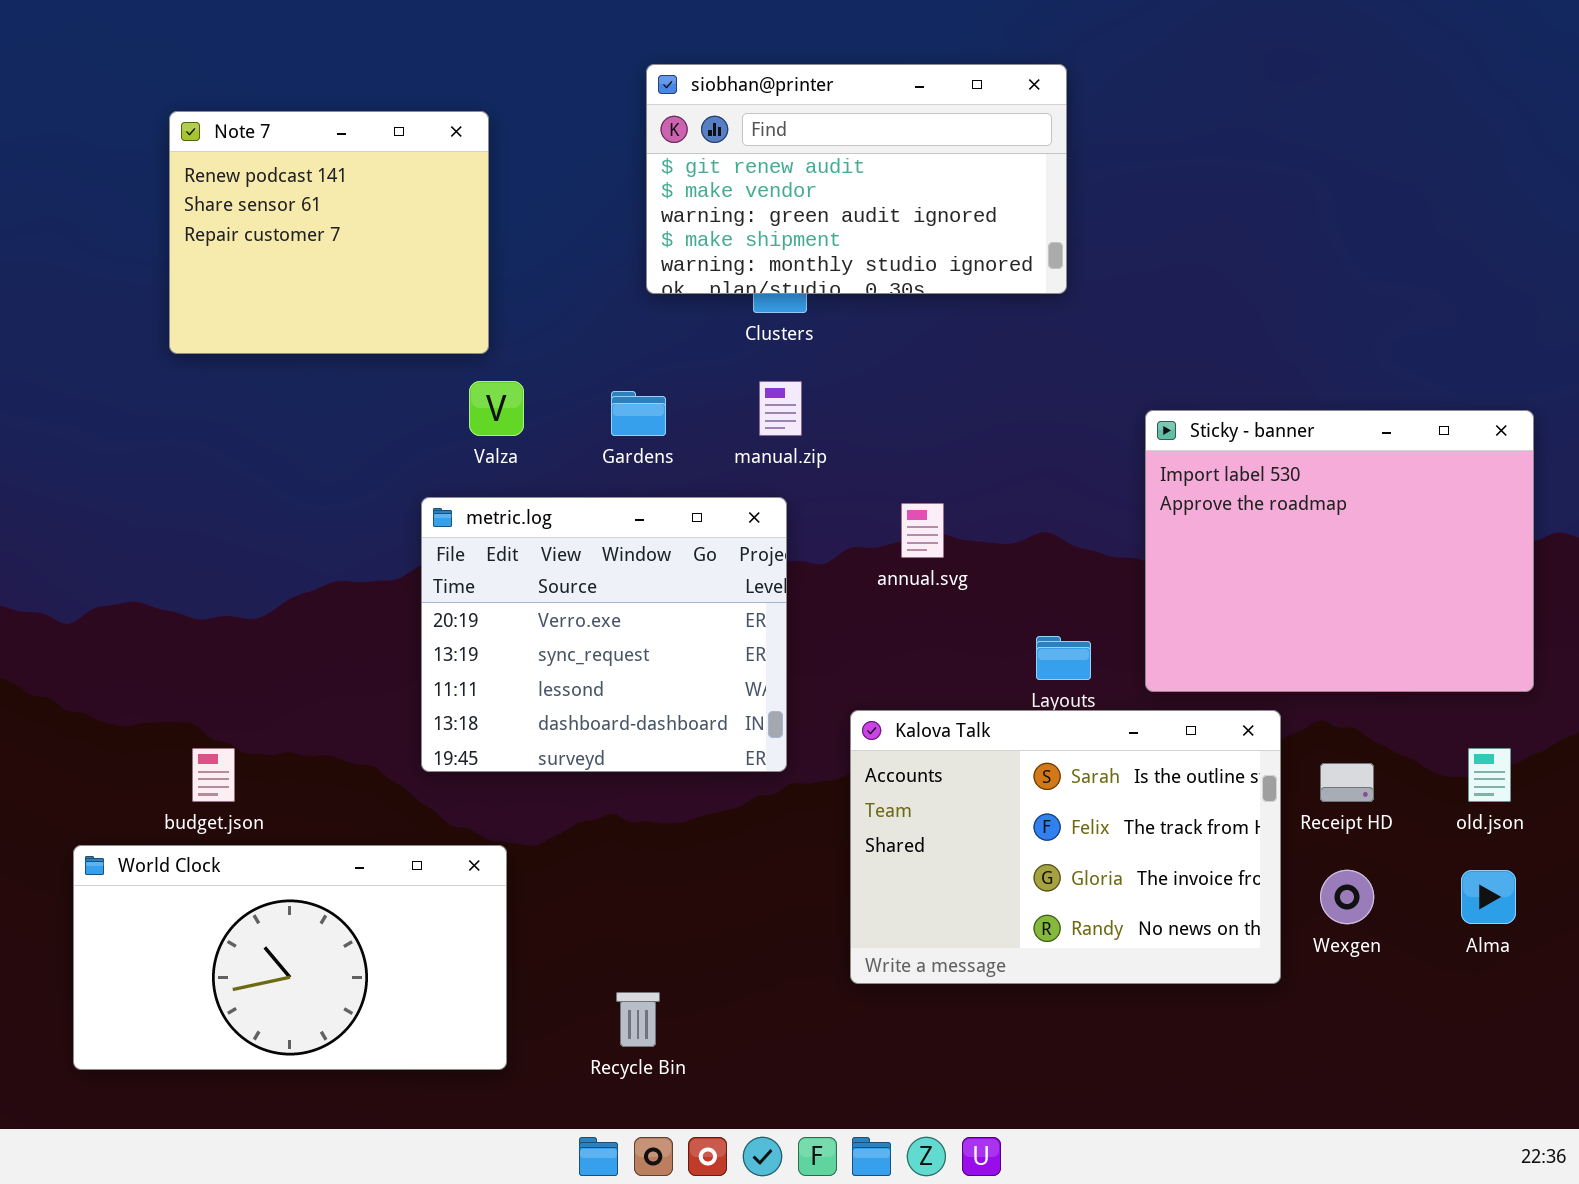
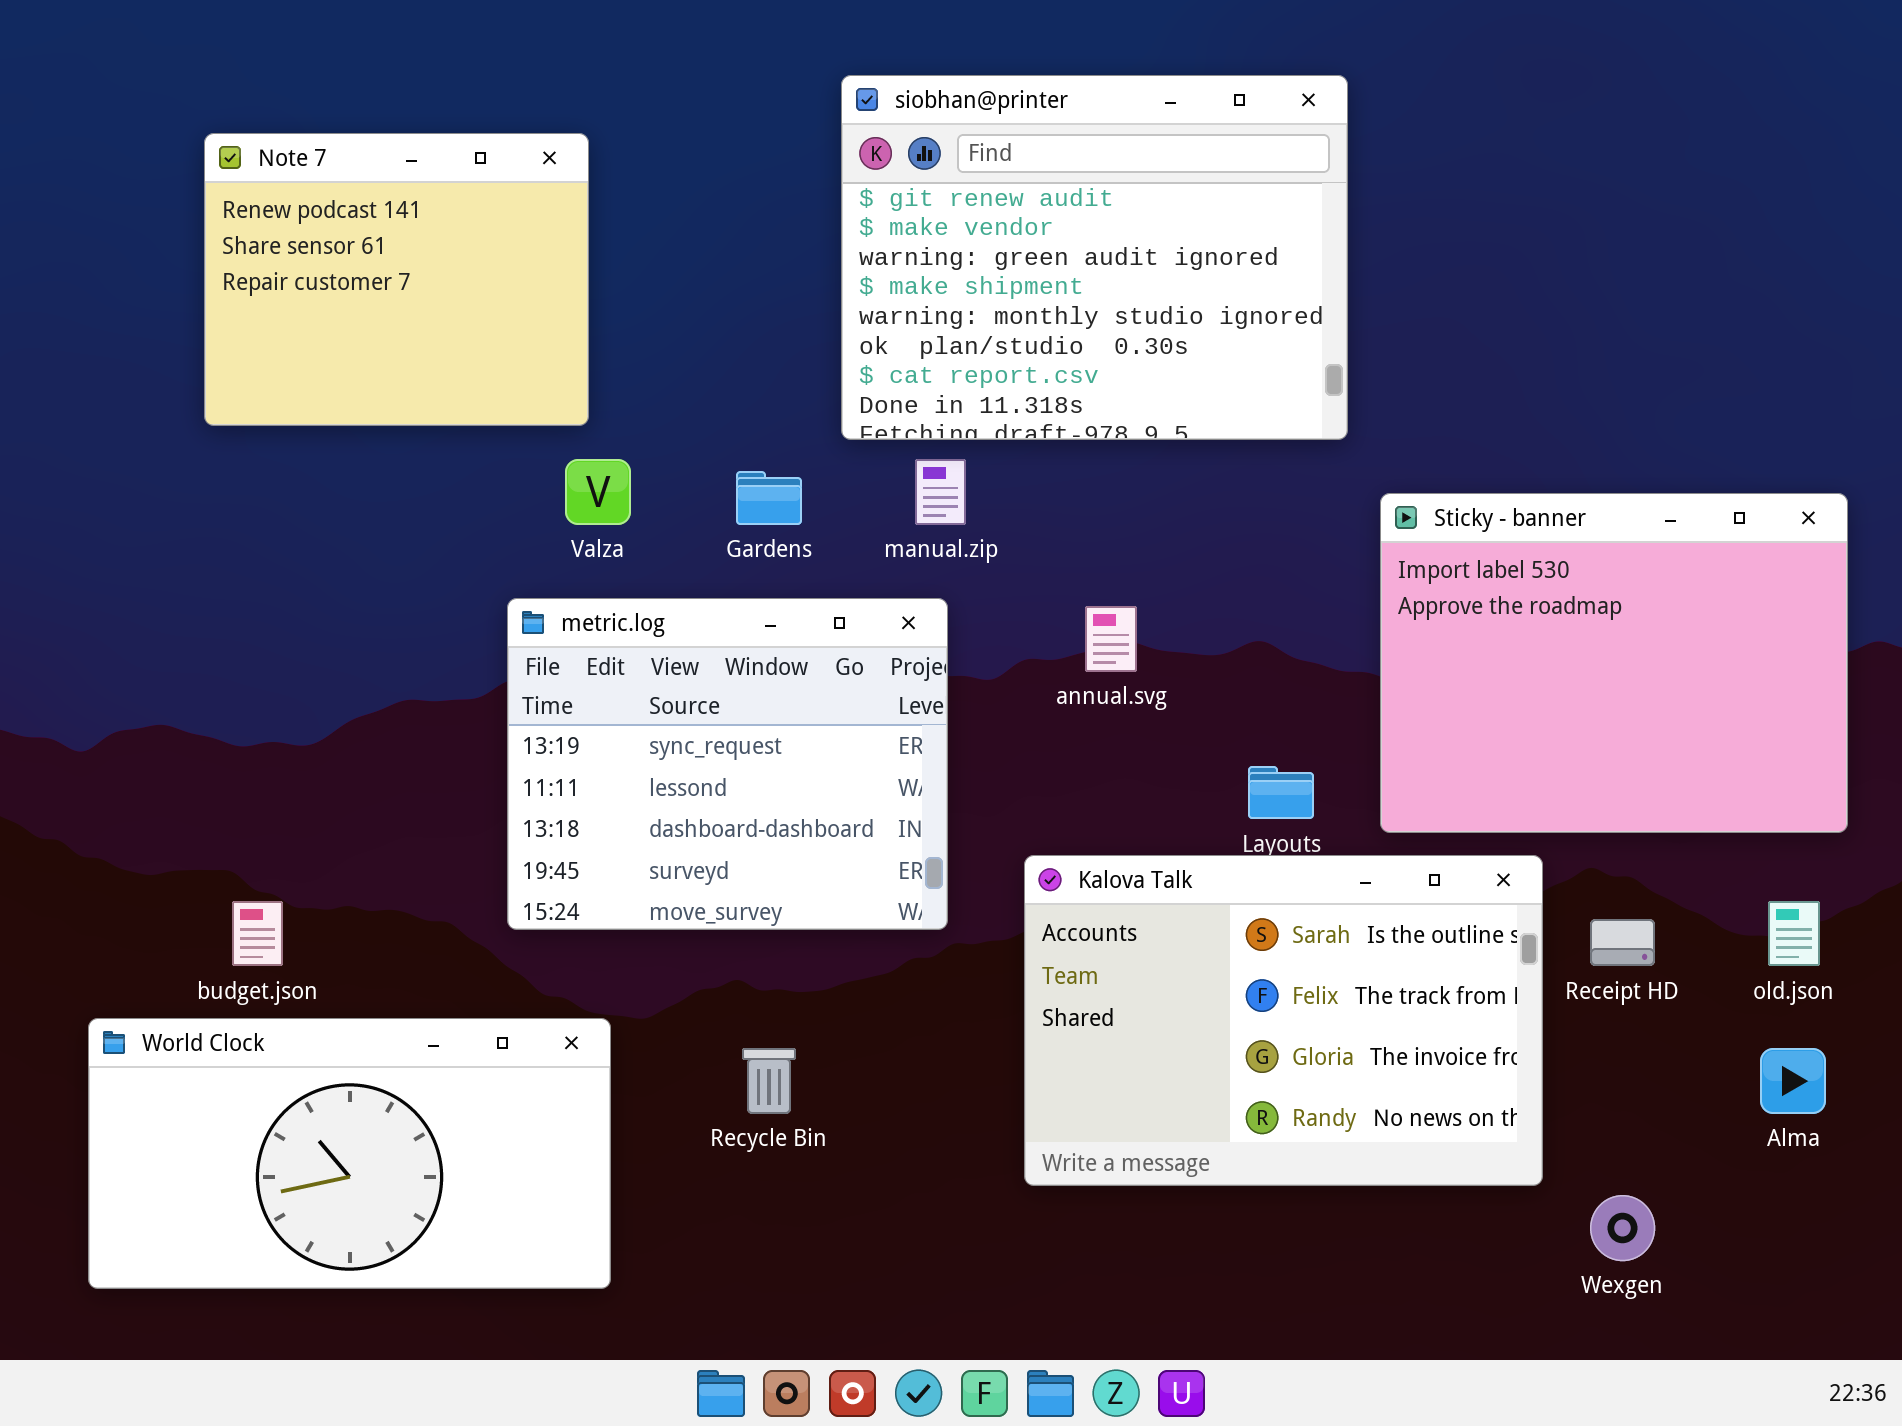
siobhan@printer: [646,64,1067,294] -> [841,75,1348,440], moved, resized
metric.log: [421,497,787,772] -> [507,598,948,930], scrolled down 1 row
Wexgen: [1320,870,1374,924] -> [1590,1195,1655,1261], moved
Recycle Bin: [616,992,660,1047] -> [742,1048,796,1114], moved

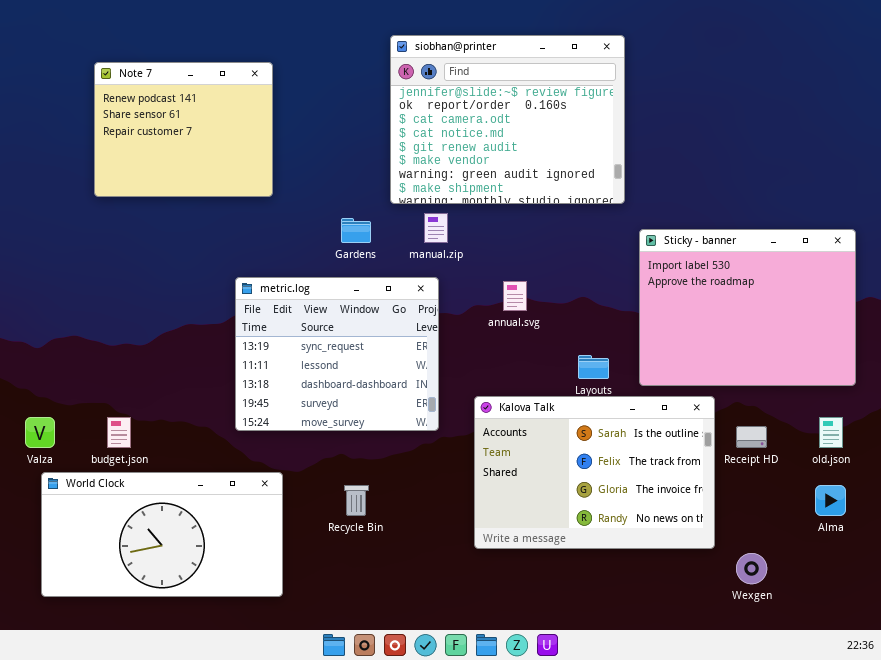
siobhan@printer: [841,75,1348,440] -> [390,35,625,204], scrolled up 4 rows
Valza: [565,459,631,525] -> [25,417,55,448], moved

